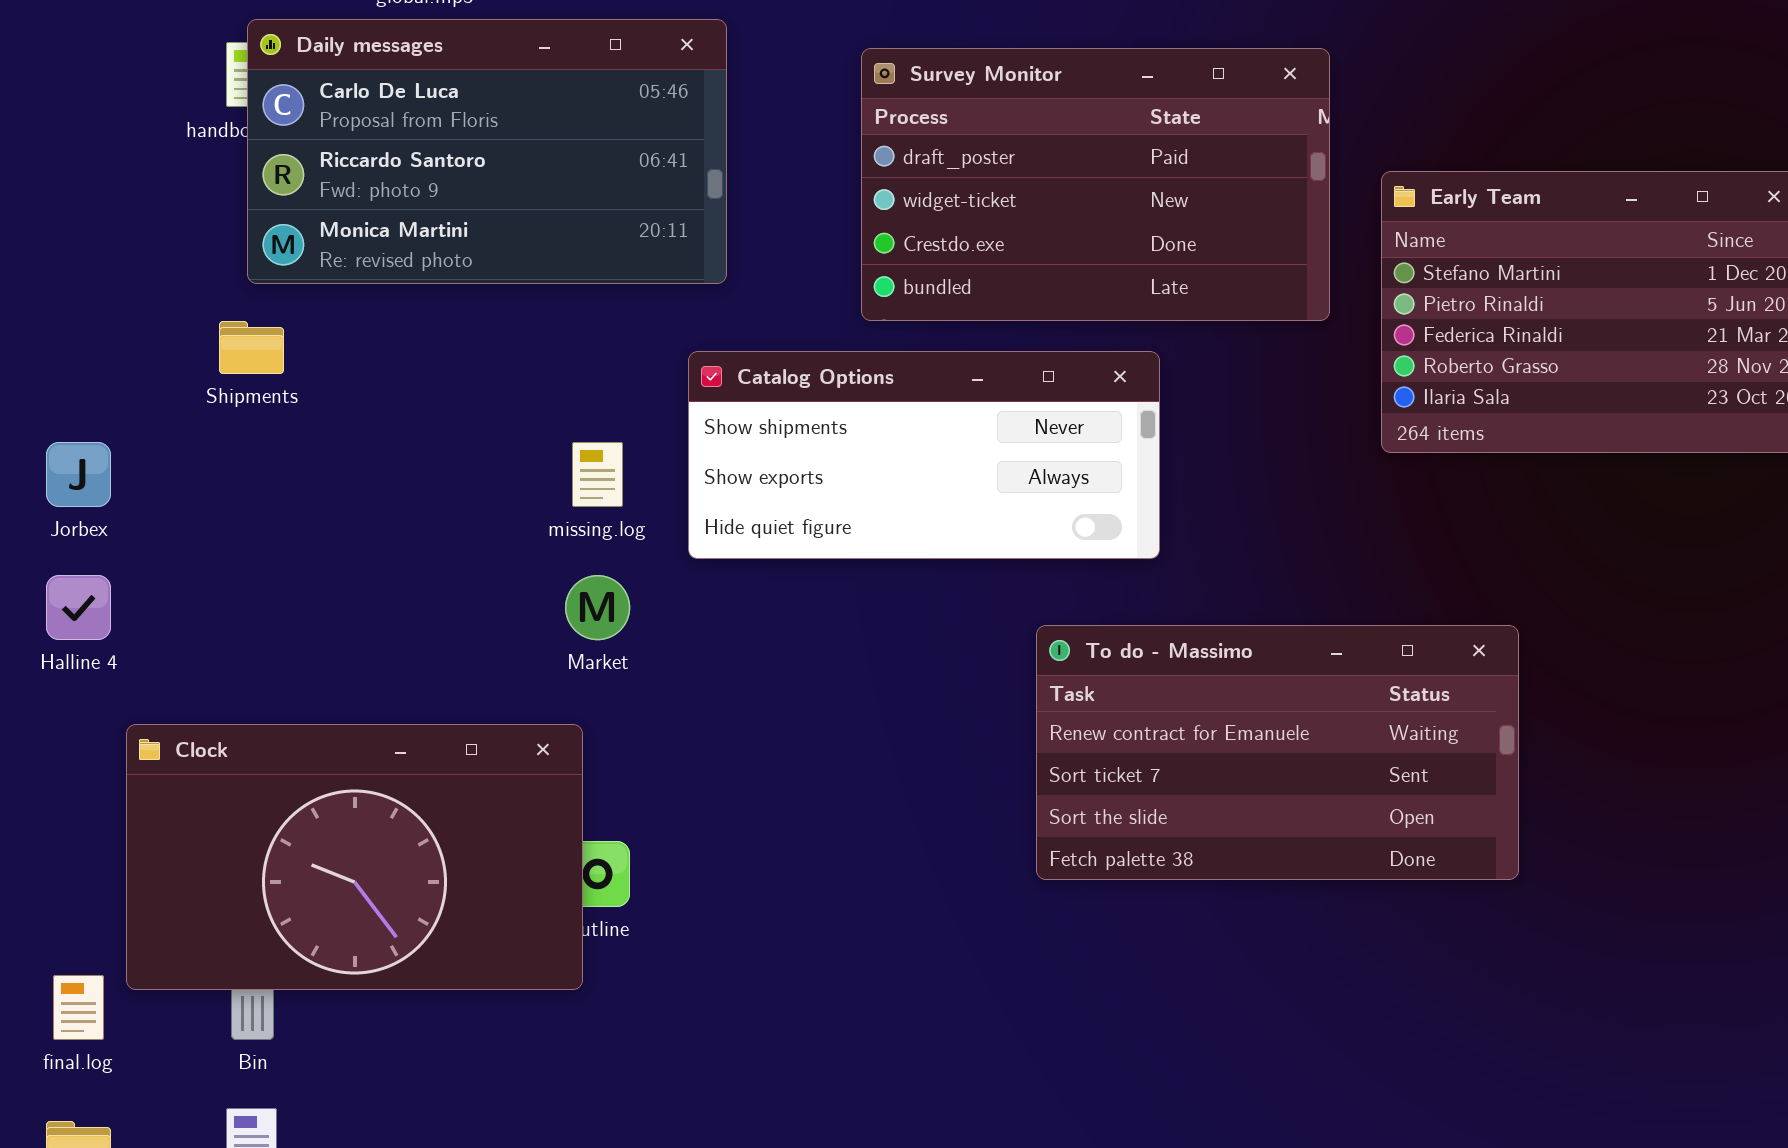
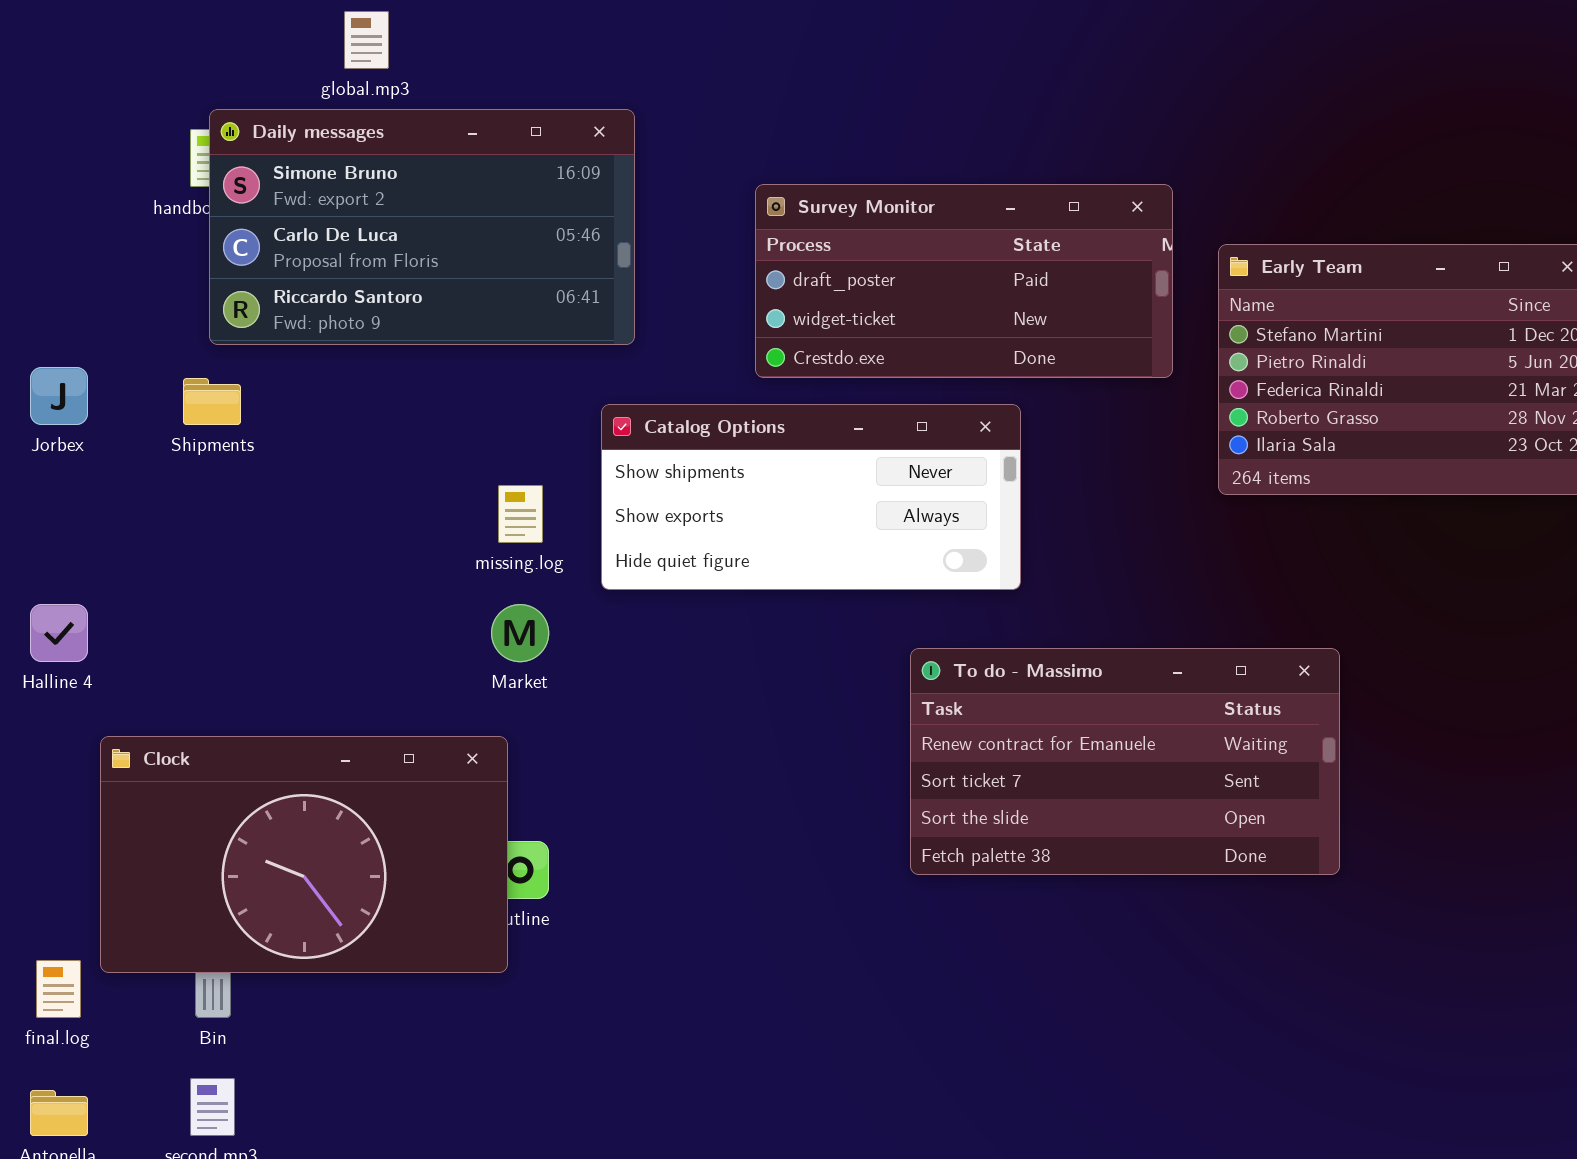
Daily messages: [247,19,727,284] -> [209,109,635,345], scrolled up 1 row
Survey Monitor: [861,48,1330,321] -> [755,184,1173,378], resized
Jorbex: [46,442,111,507] -> [30,367,88,425], moved

